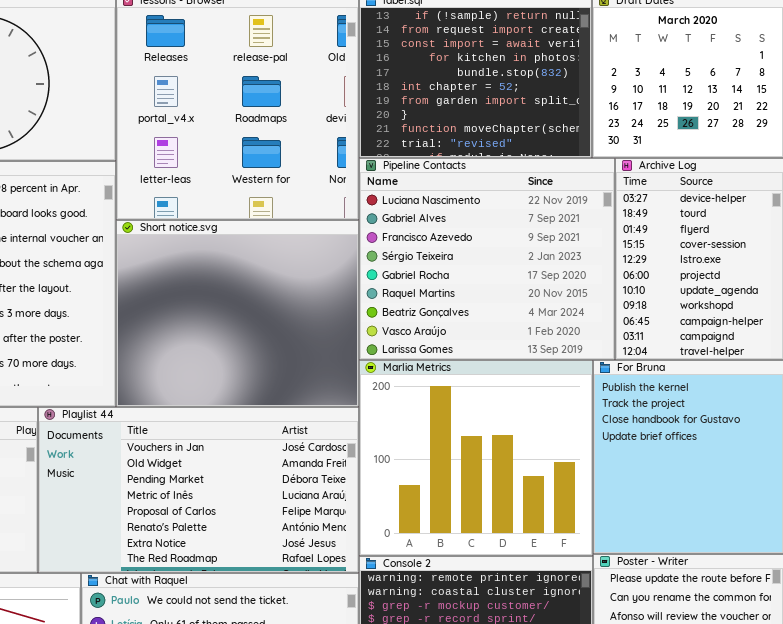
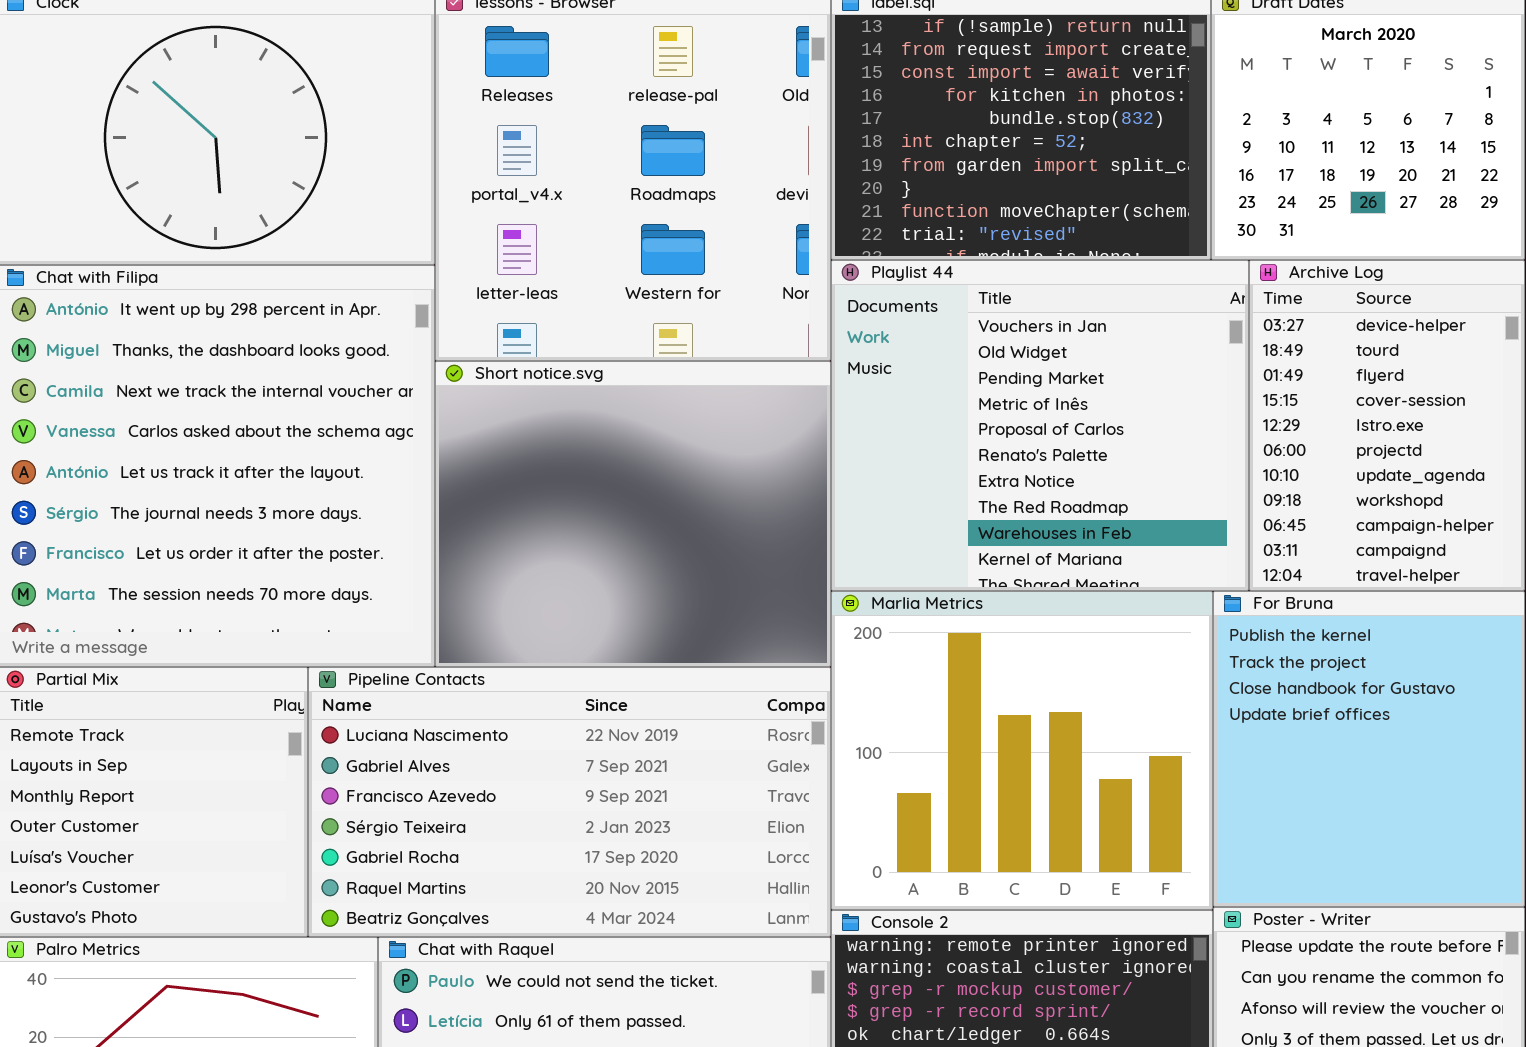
Pipeline Contacts: [359,158,615,360] -> [308,667,831,937], moved, resized
Playlist 44: [38,407,359,573] -> [831,260,1249,591], moved, resized

